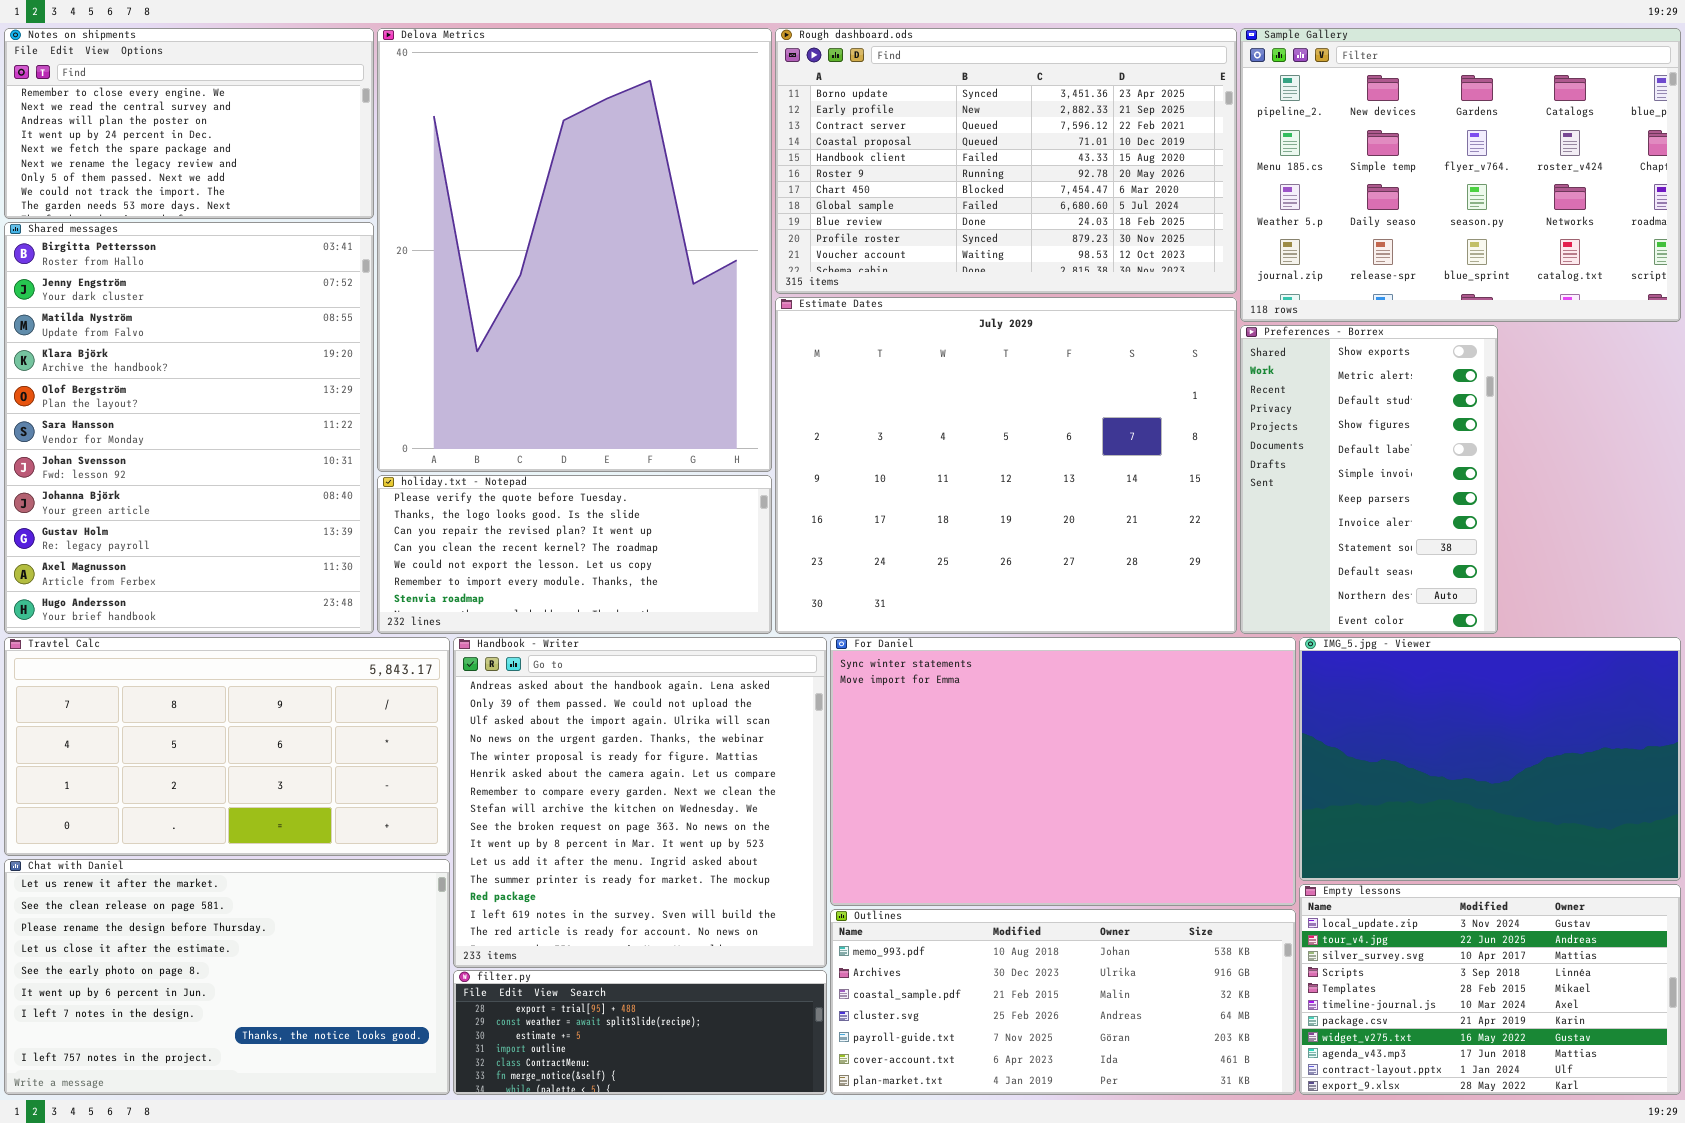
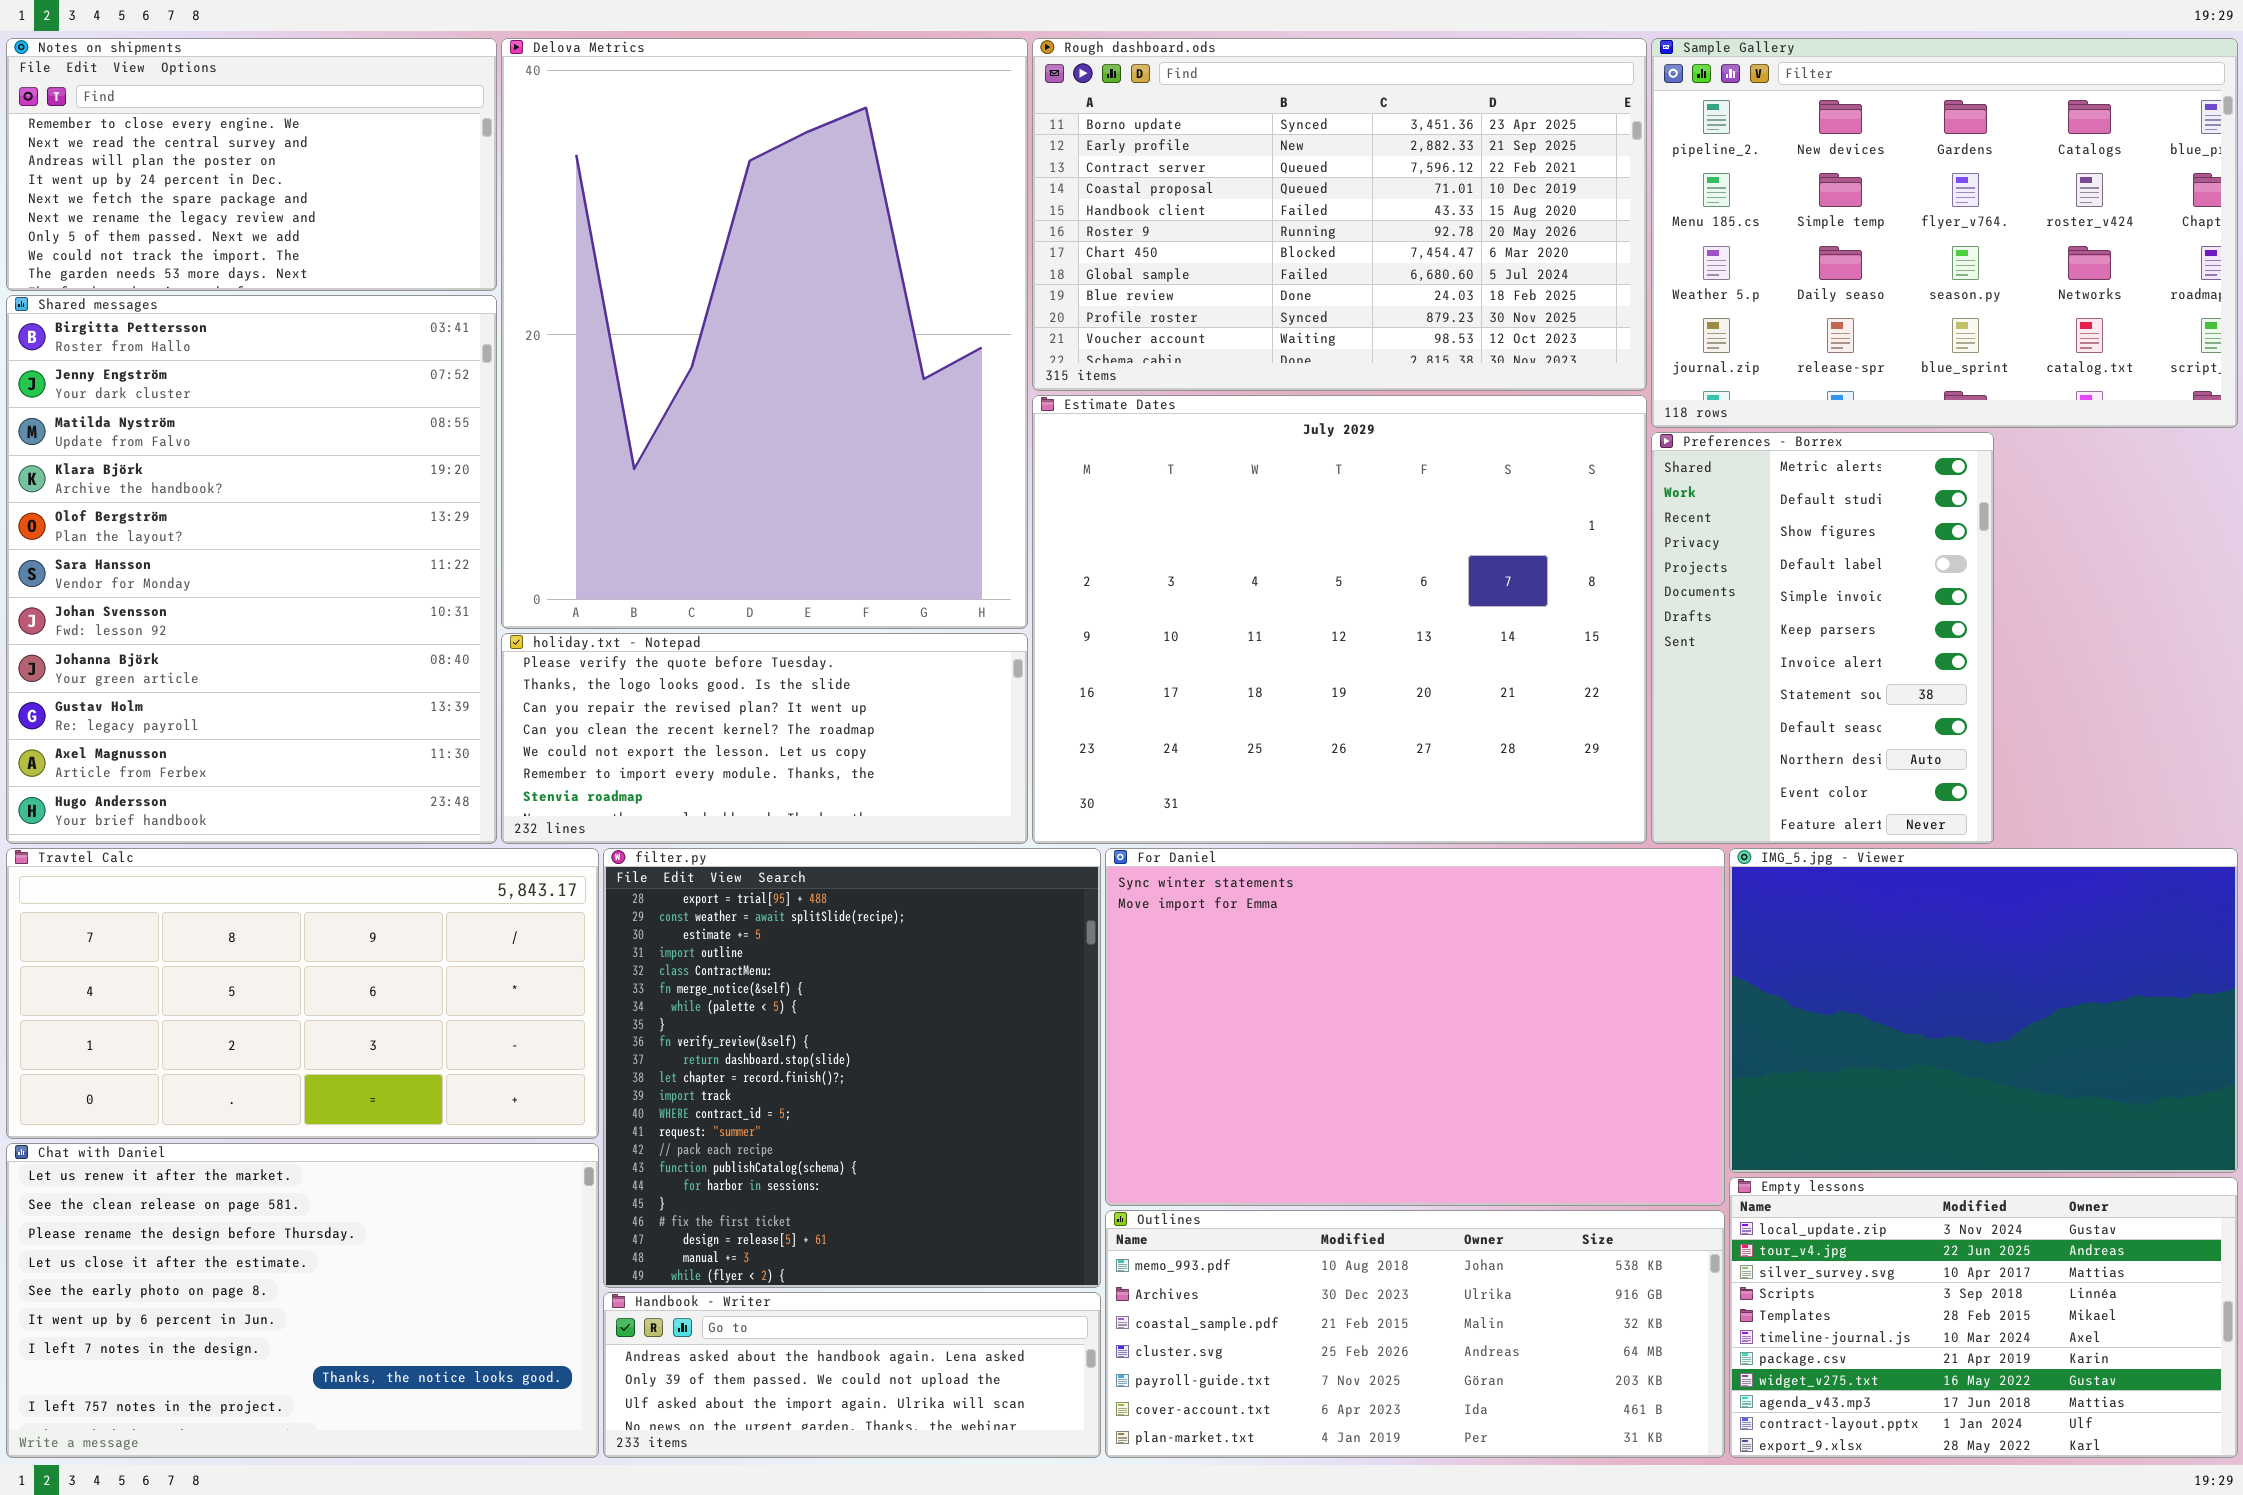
Preferences - Borrex: [1240,325,1498,634] -> [1651,432,1994,844], scrolled down 1 row
Handbook - Writer: [453,637,827,968] -> [603,1292,1101,1458], moved, resized
filter.py: [453,970,827,1095] -> [603,848,1101,1288], moved, resized

